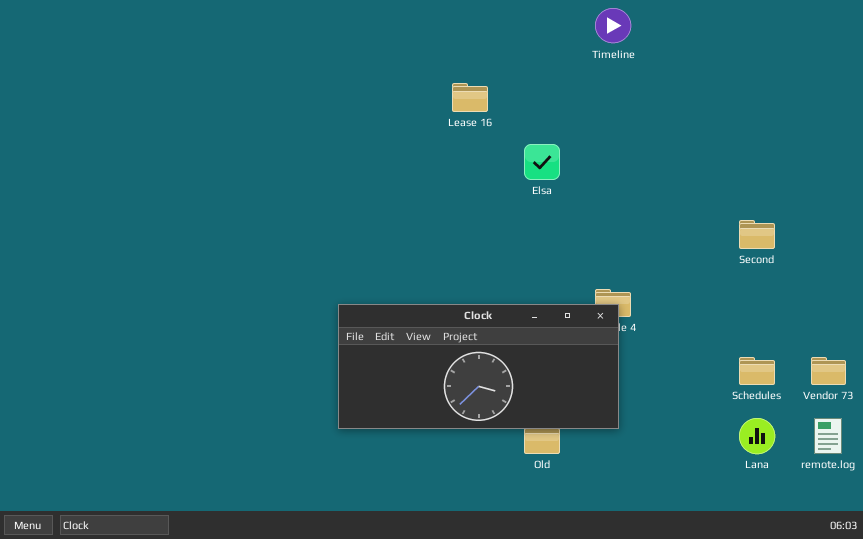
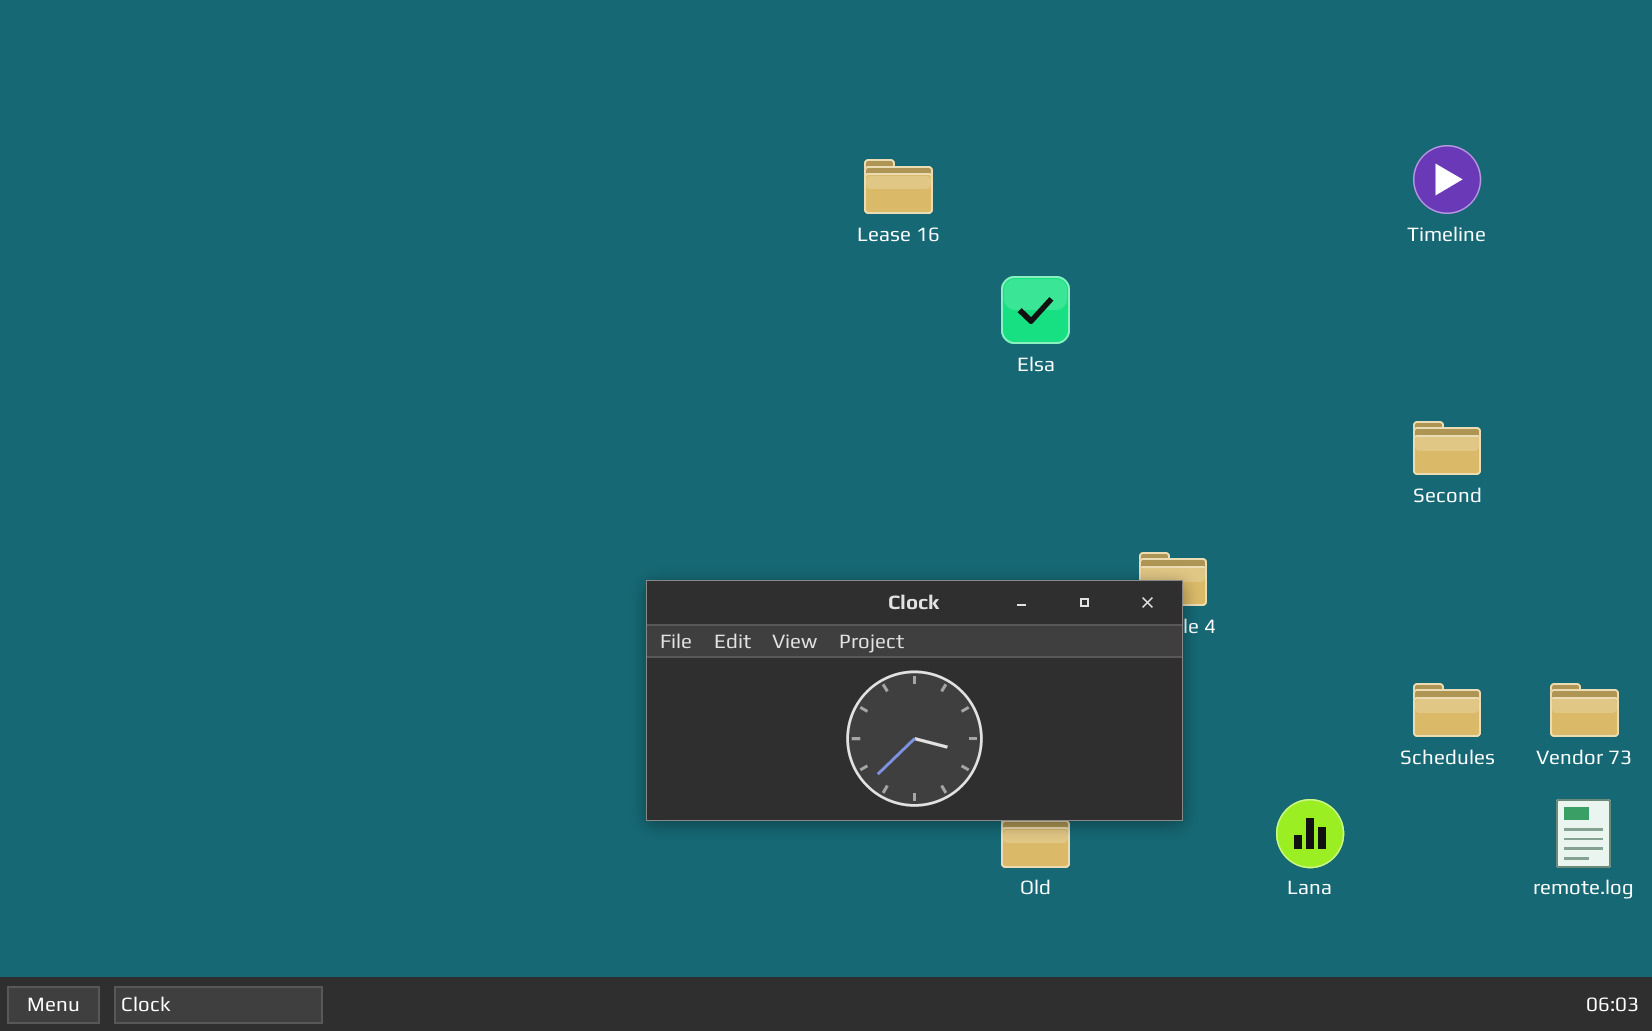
Timeline: [595,8,631,43] -> [1413,145,1481,214], moved
Lana: [739,418,775,454] -> [1276,799,1344,868], moved

